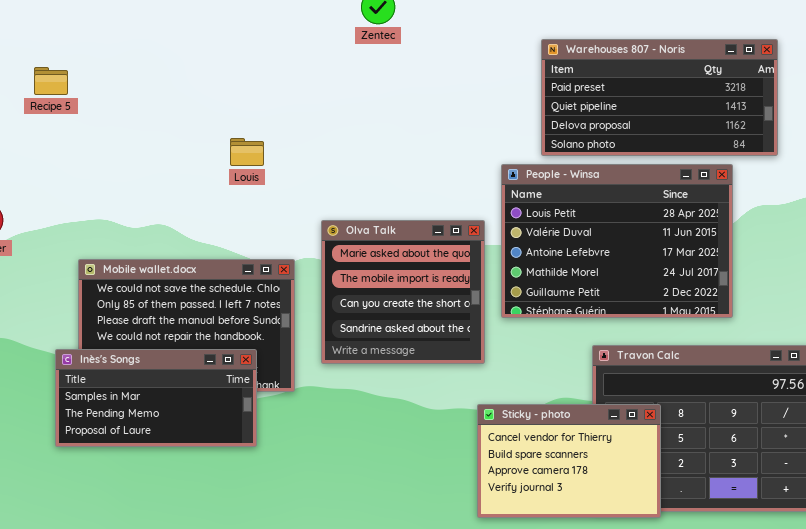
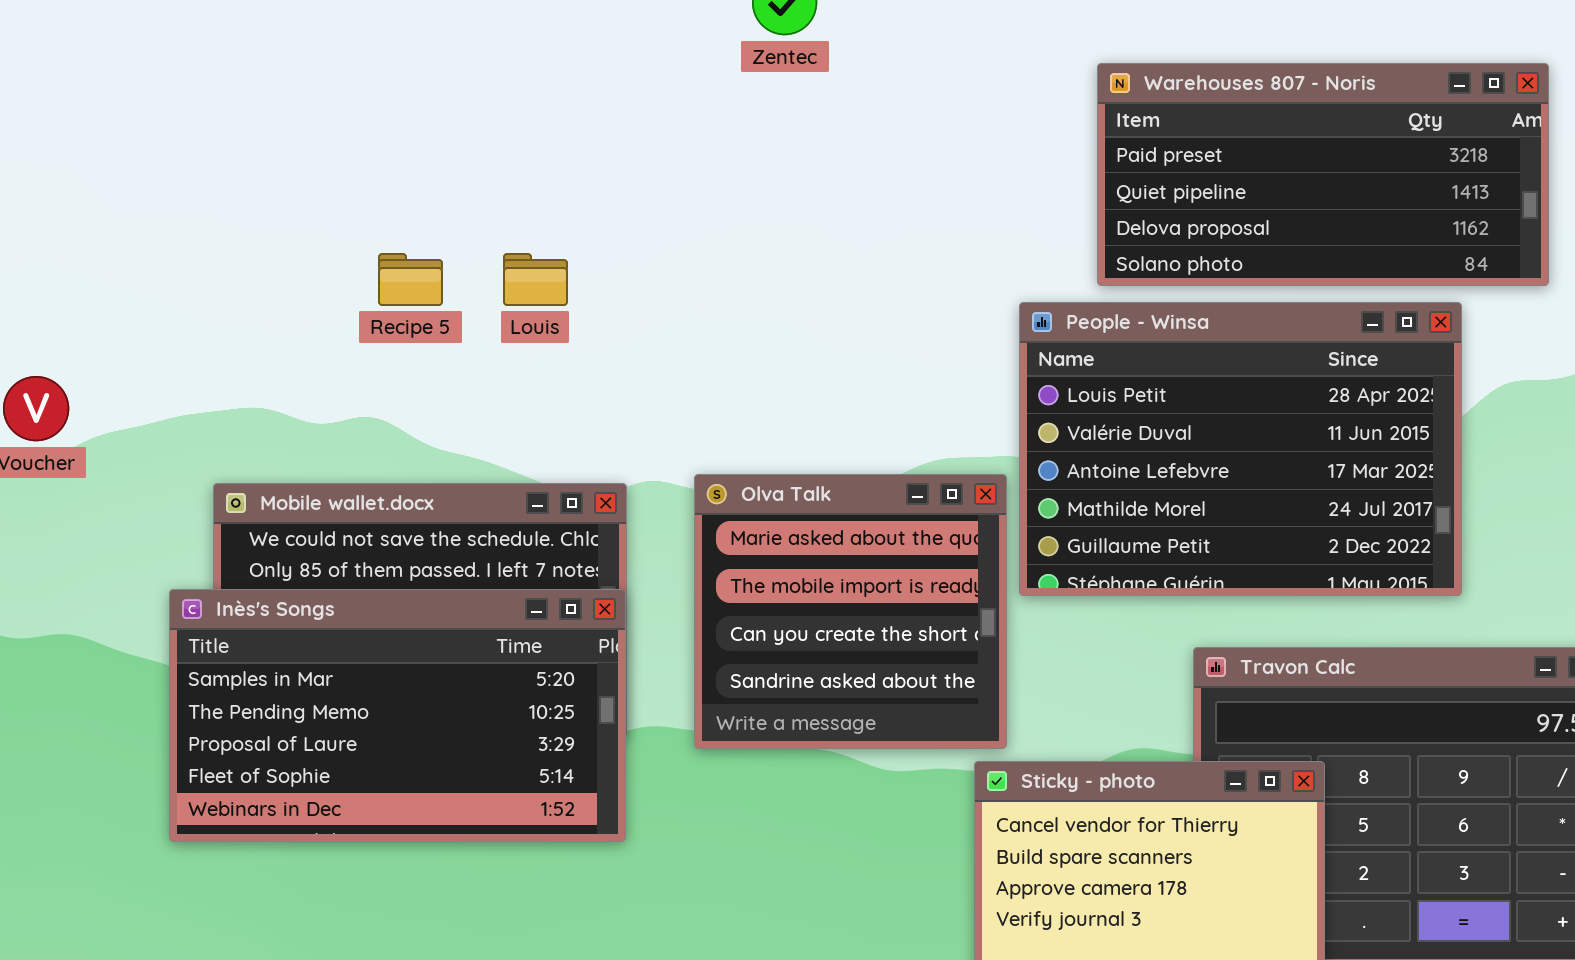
Recipe 5: [34,67,68,95] -> [378,253,443,306], moved
Olva Talk: [321,220,485,364] -> [694,474,1007,749], moved
Inès's Songs: [55,349,257,447] -> [169,589,626,842], resized

